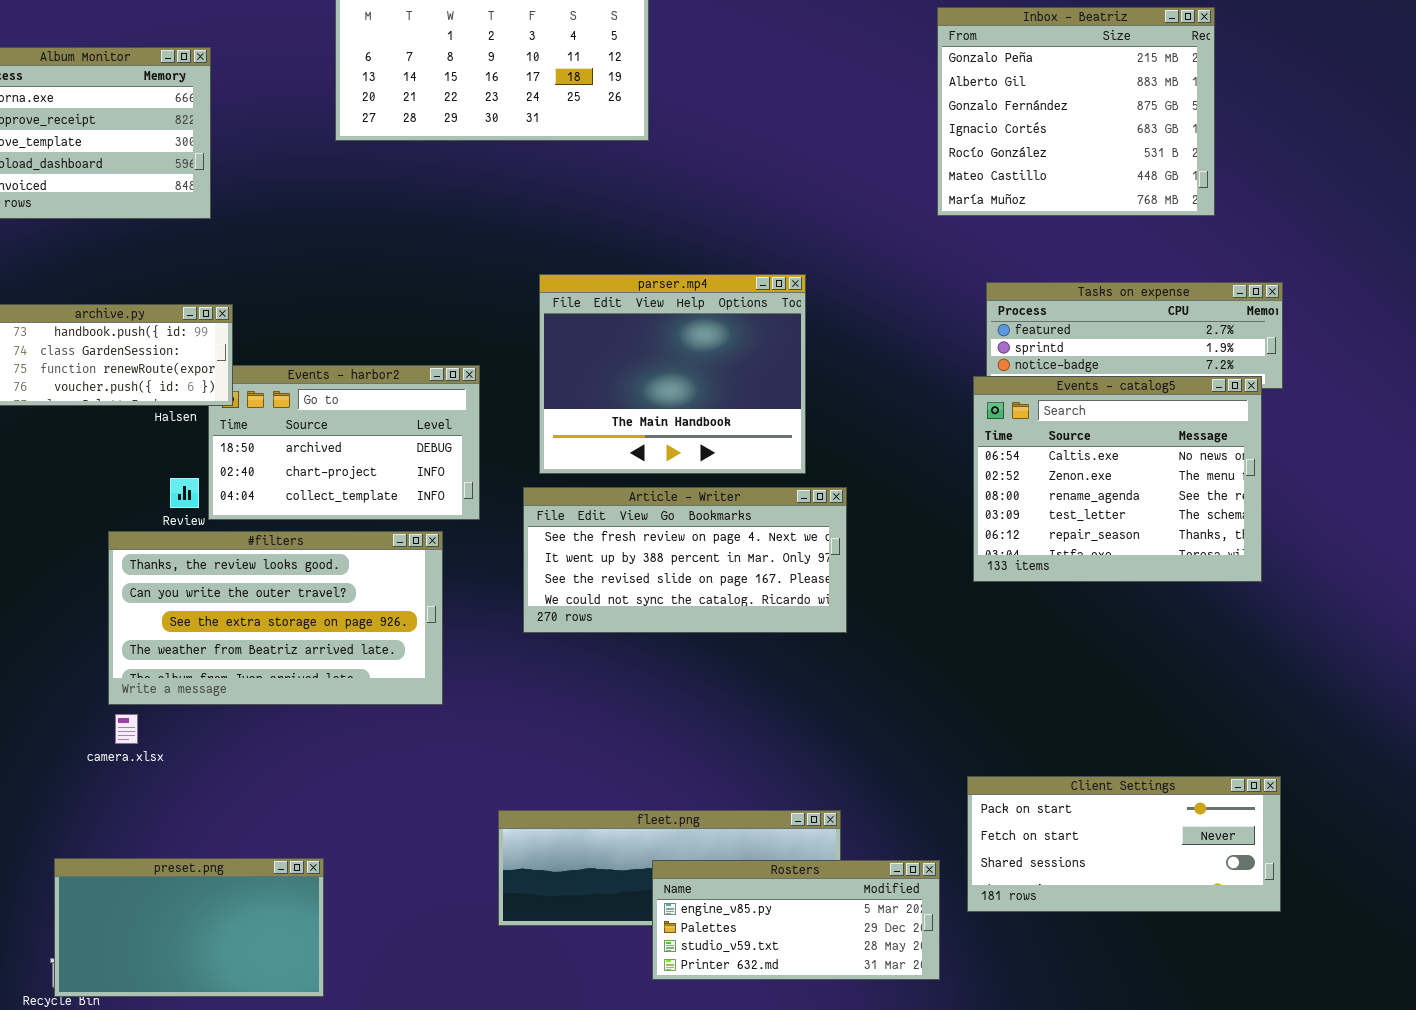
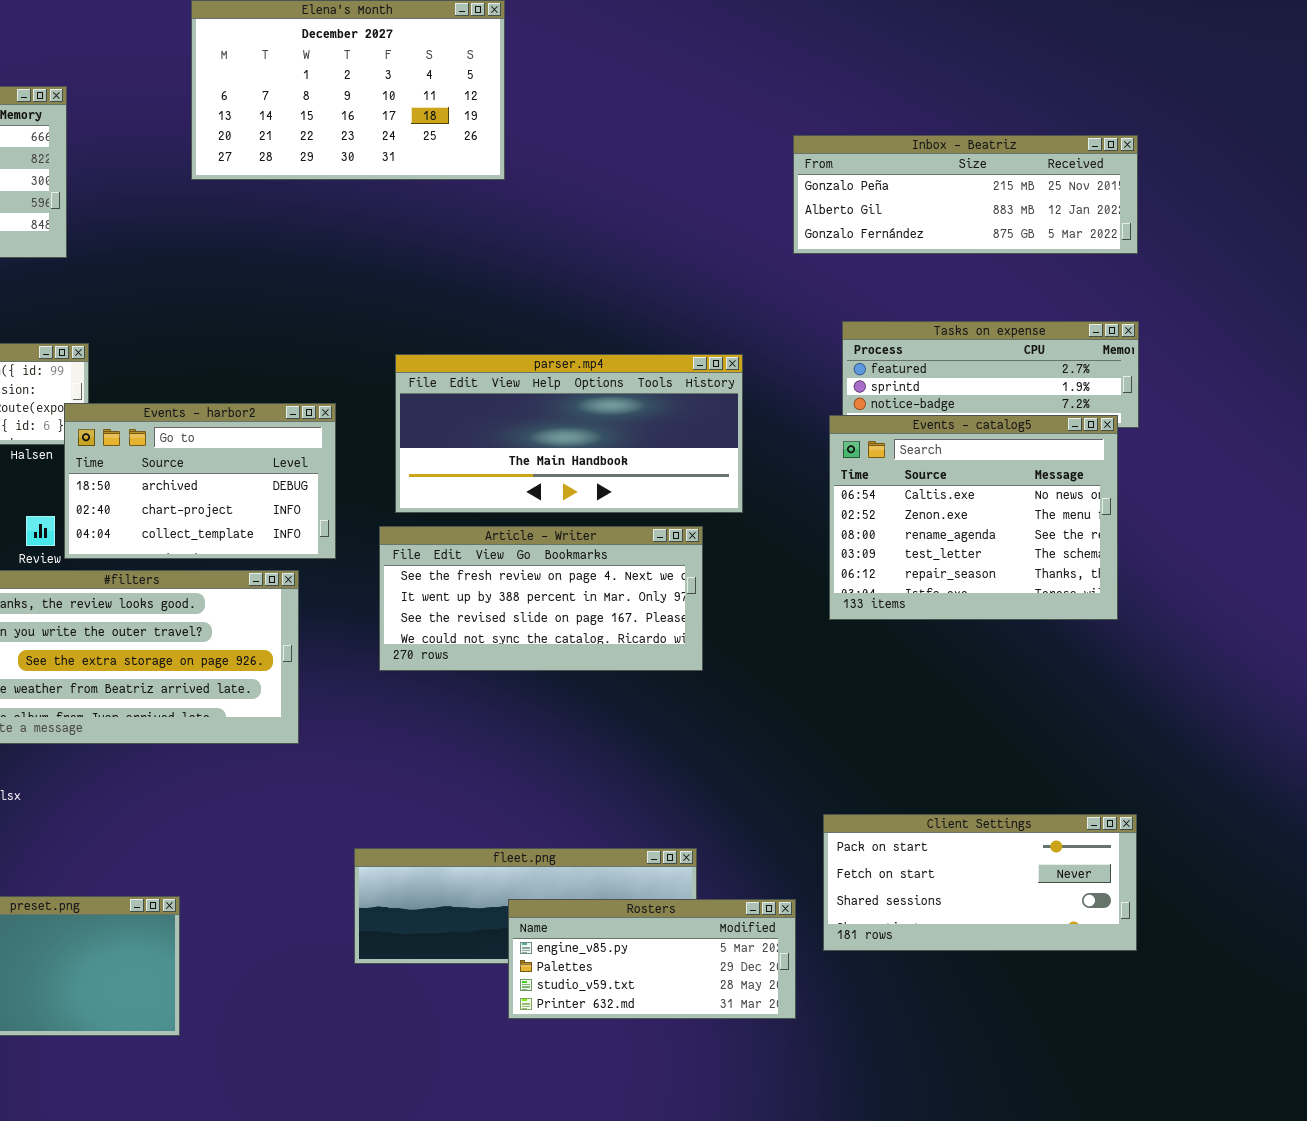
Inbox - Beatriz: [937,7,1215,216] -> [793,135,1138,254], resized
parser.mp4: [539,274,806,474] -> [395,354,743,513], resized
Events - harbor2: [208,365,480,520] -> [64,403,336,559], raised

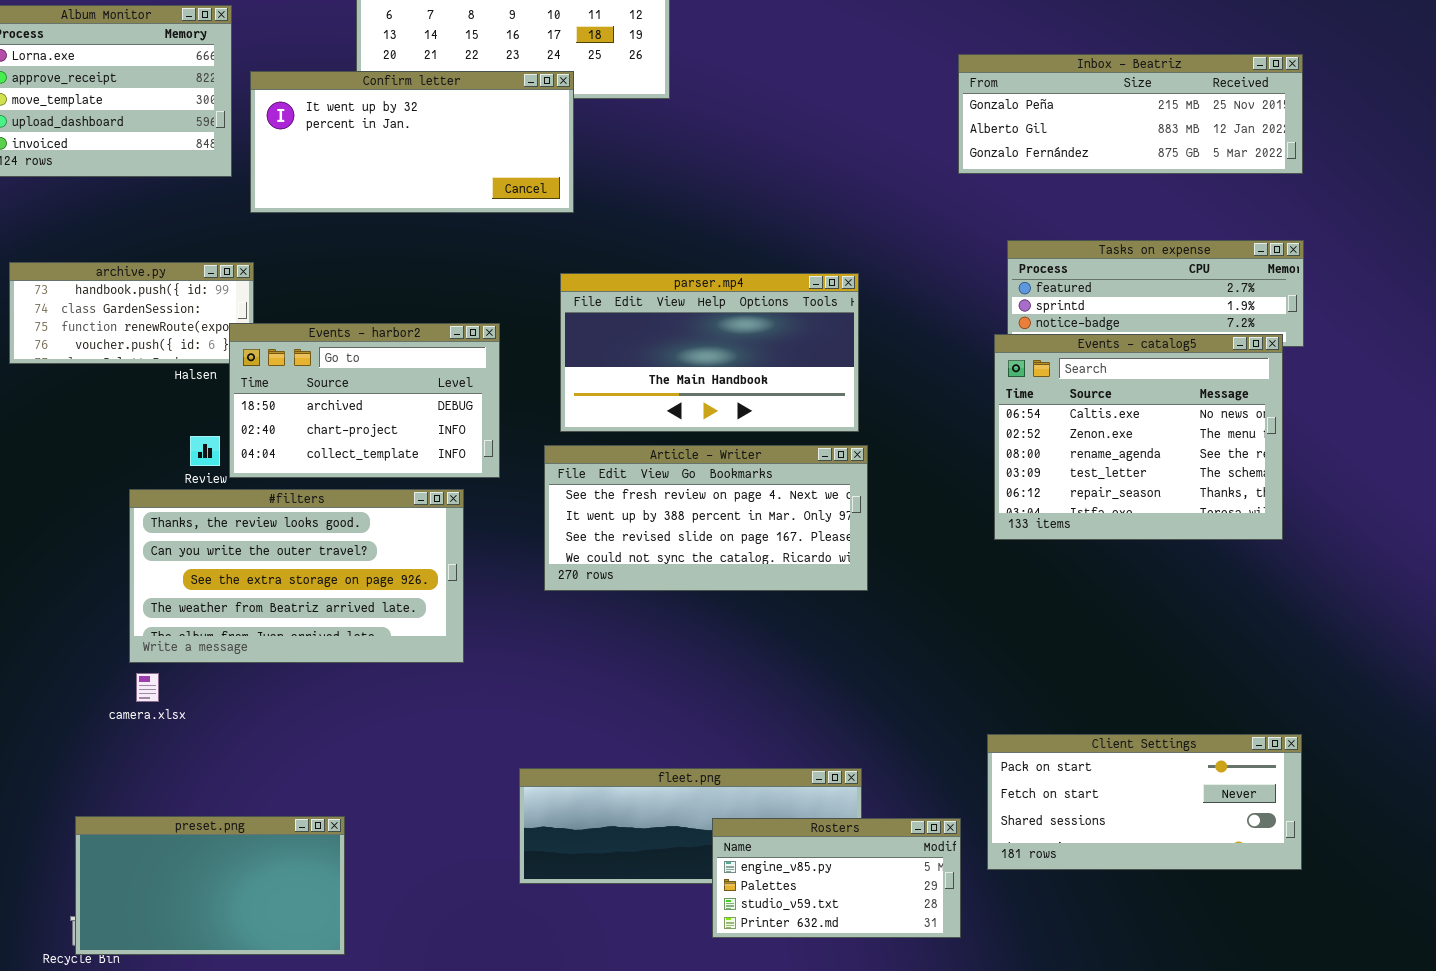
Confirm letter: none -> [250,71,574,213], opened
parser.mp4: [395,354,743,513] -> [560,273,859,432], resized
Rosters: [508,899,796,1019] -> [712,818,961,938], resized

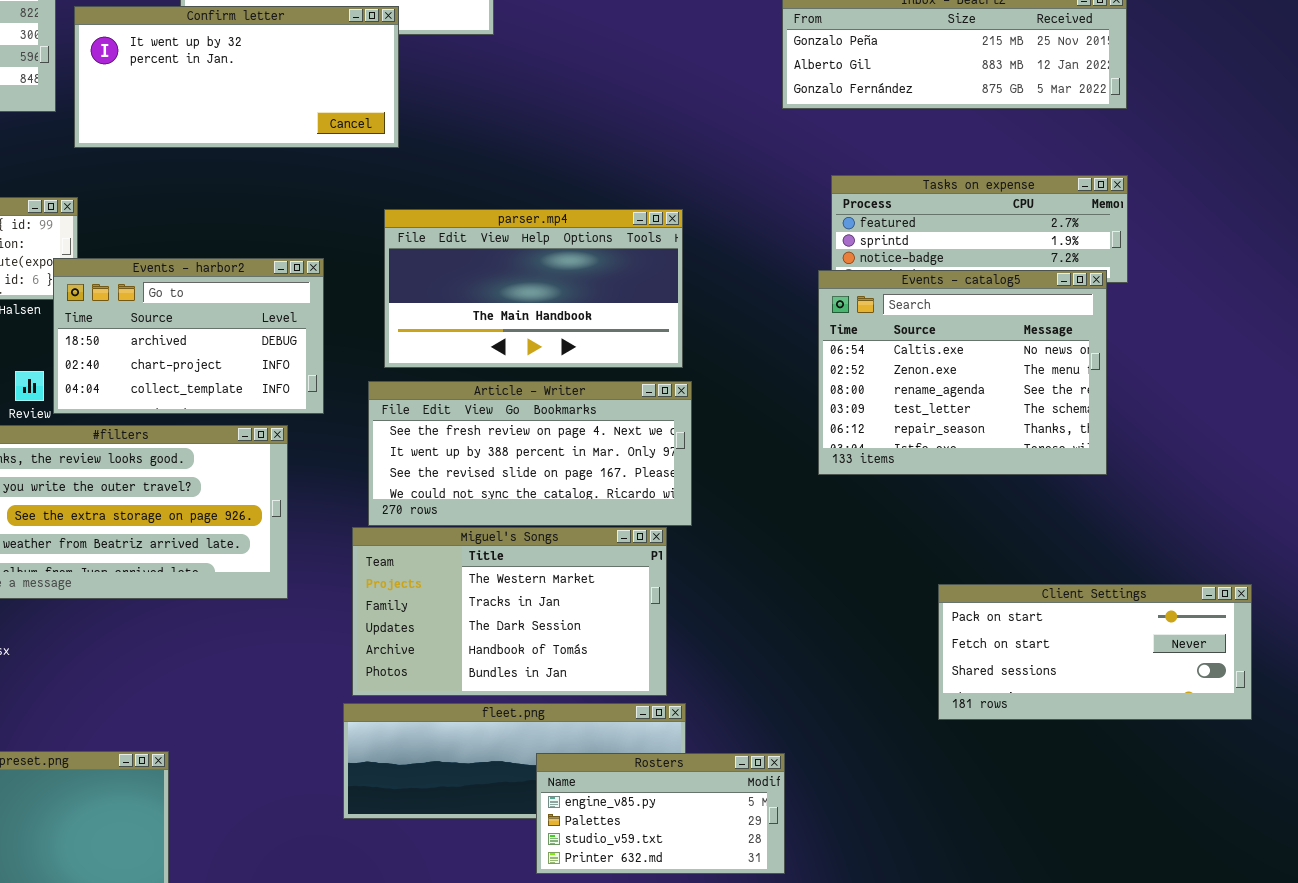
Miguel's Songs: none -> [352,527,667,696], opened
Client Settings: [987,734,1302,870] -> [938,584,1252,720], moved

